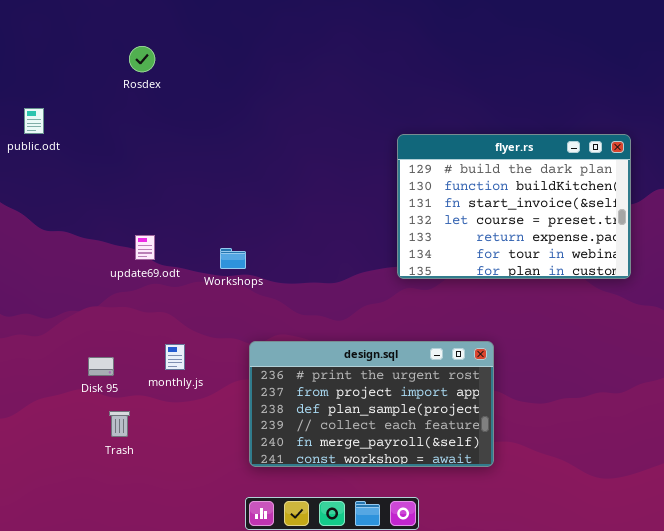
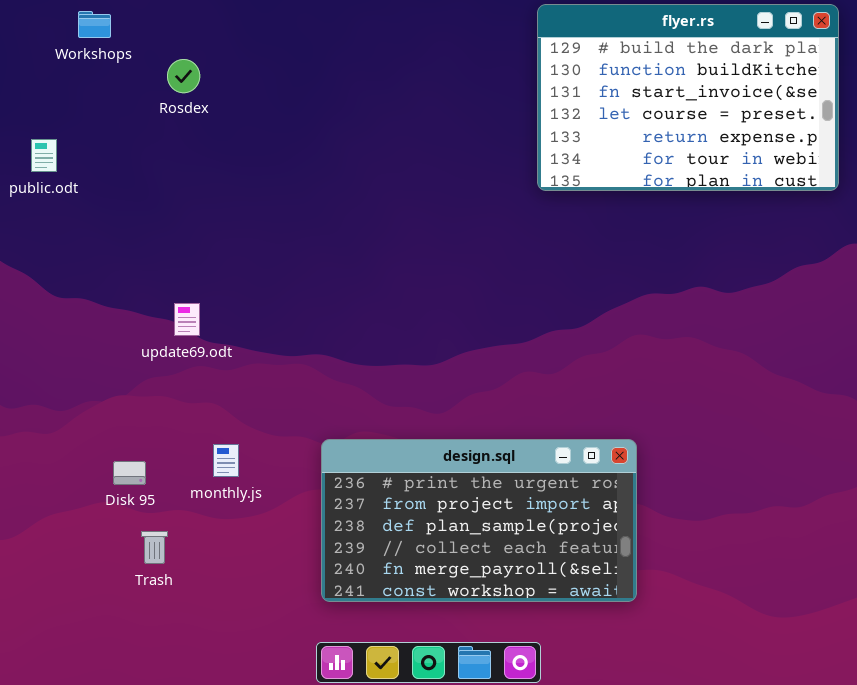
flyer.rs: [397,134,631,279] -> [537,4,839,191], moved
Workshops: [220,248,246,269] -> [78,11,111,38], moved

